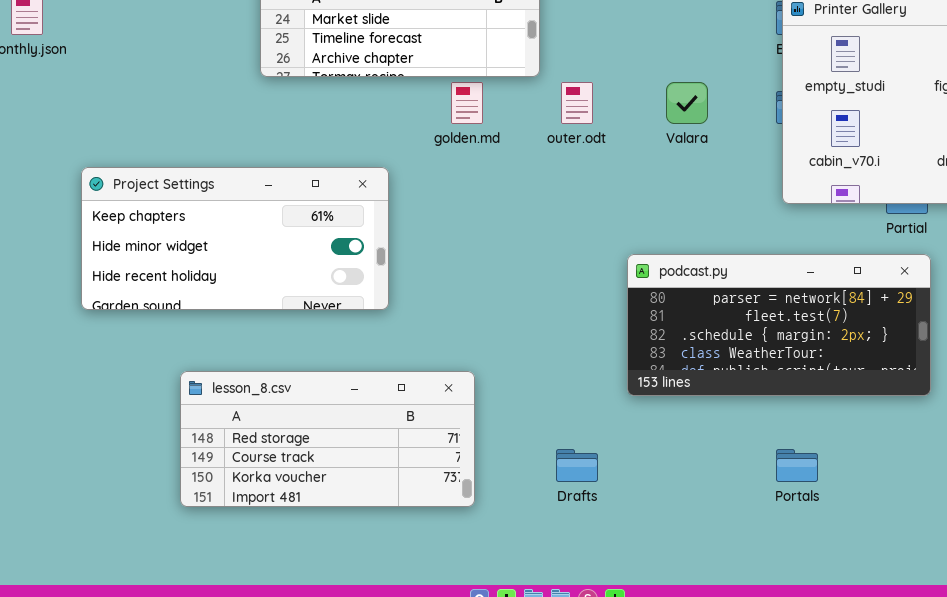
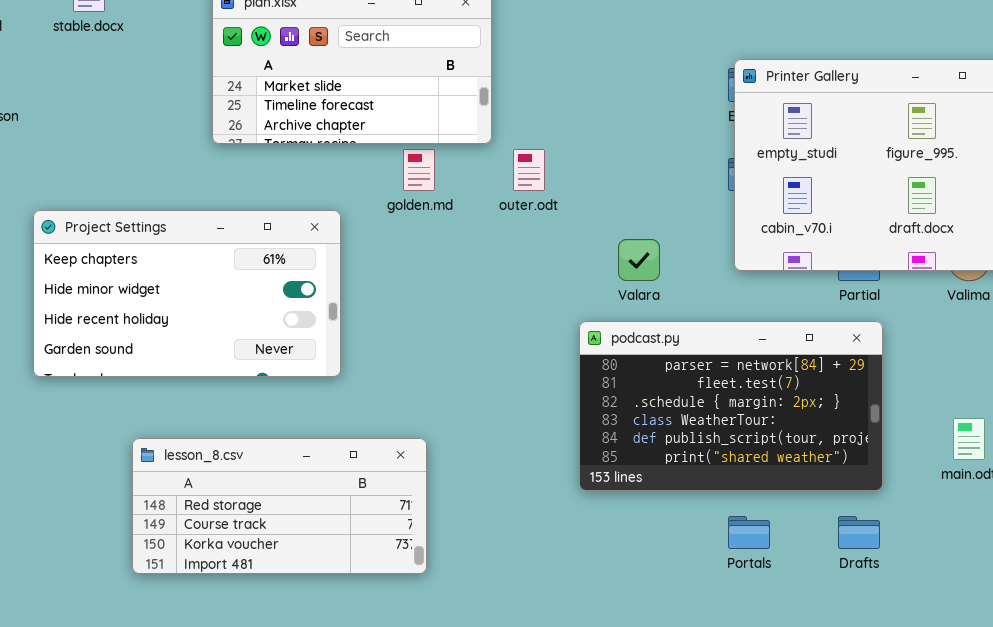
Valara: [666,82,708,124] -> [618,239,660,281], moved
Project Settings: [81,167,389,310] -> [33,210,341,377], resized
podcast.py: [627,254,931,396] -> [579,321,883,491], resized
Drafts: [556,449,598,482] -> [838,516,880,549], moved

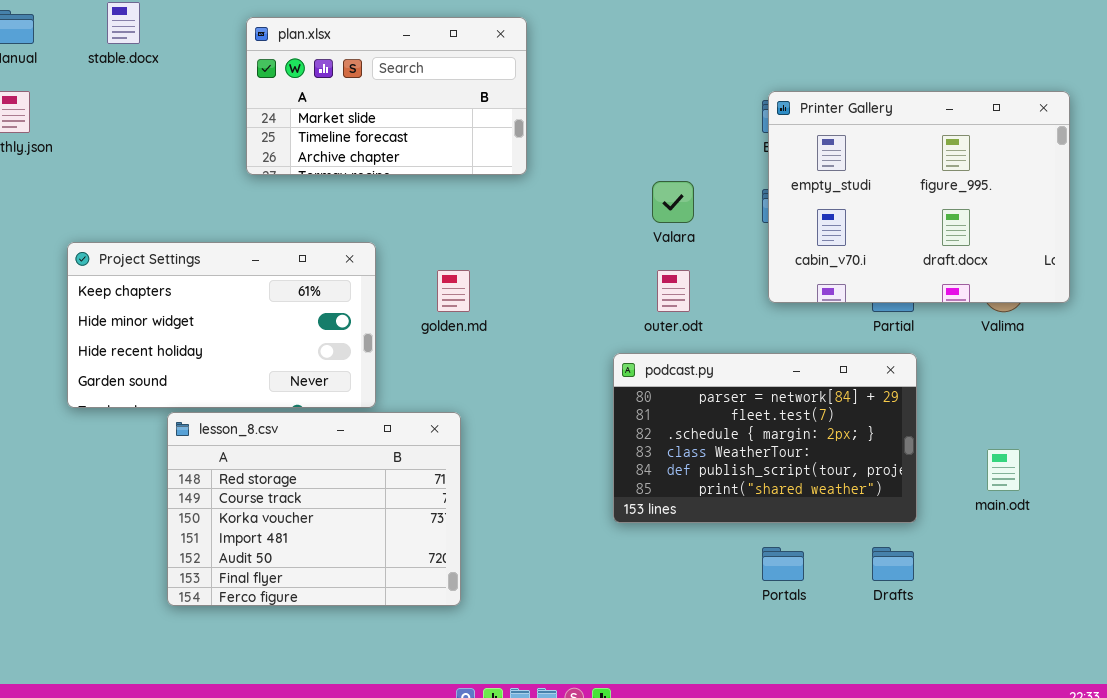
golden.md: [403,149,435,191] -> [437,270,470,312], moved
outer.odt: [513,149,545,191] -> [657,270,690,312], moved
Valara: [618,239,660,281] -> [652,181,694,223], moved
lesson_8.csv: [132,438,427,574] -> [167,412,461,606], resized

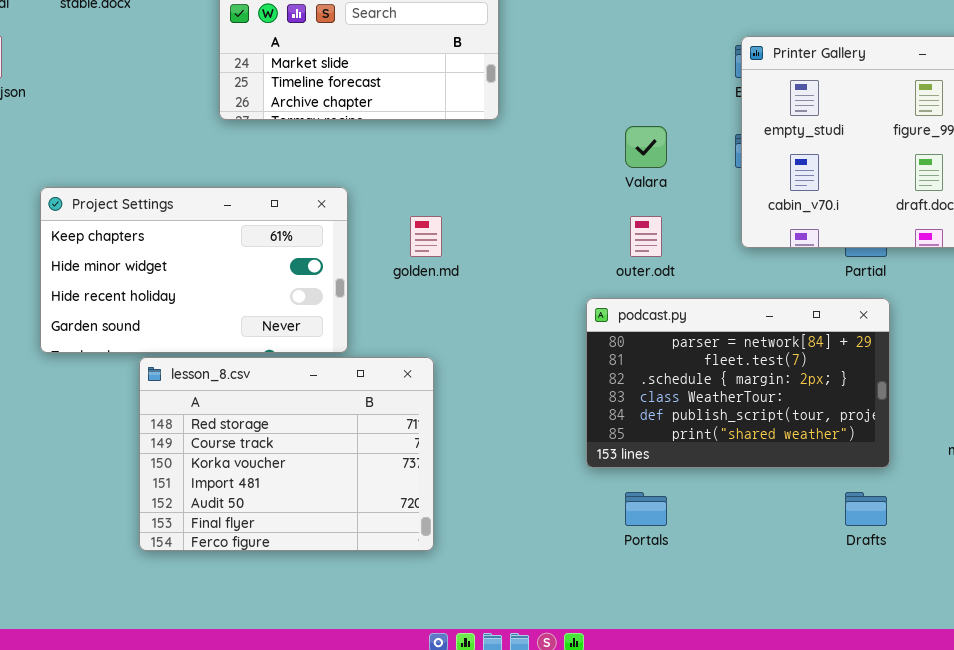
Portals: [762,547,804,581] -> [625,492,667,526], moved

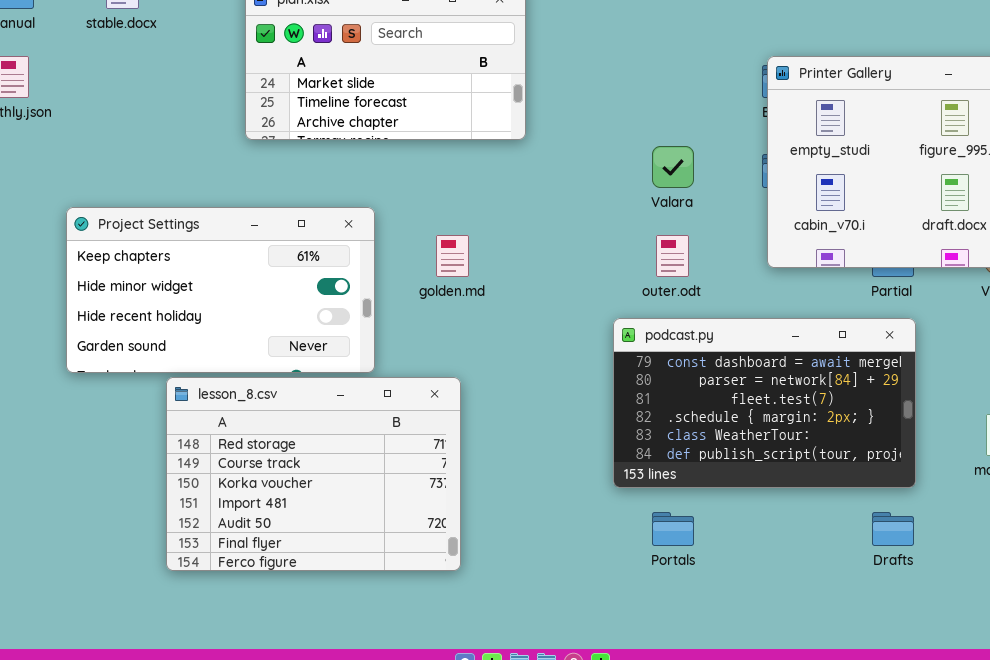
podcast.py: [586,298,890,468] -> [613,318,916,488], scrolled up 1 row

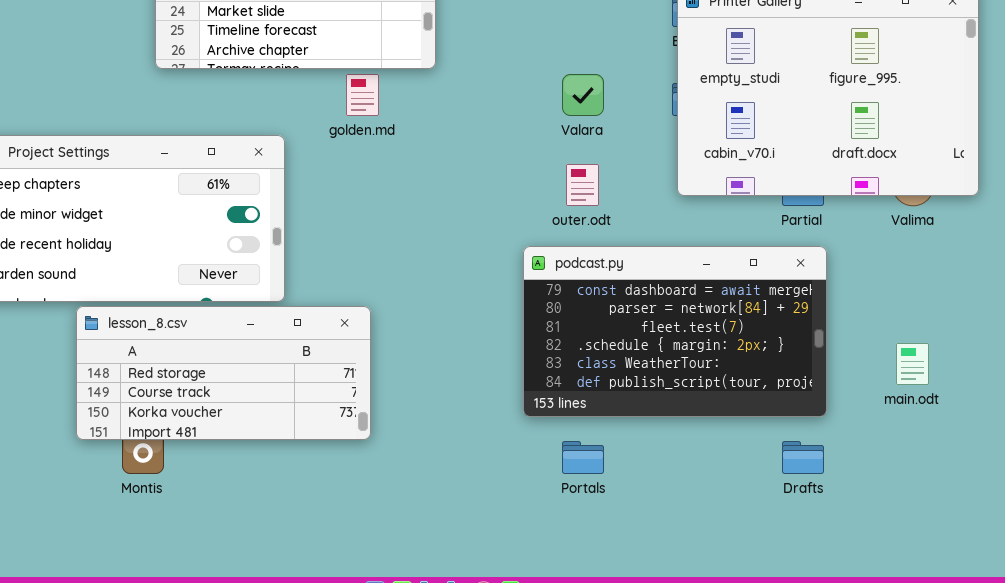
golden.md: [436,235,469,277] -> [346,74,379,116], moved
lesson_8.csv: [166,377,461,571] -> [76,306,371,440], resized

